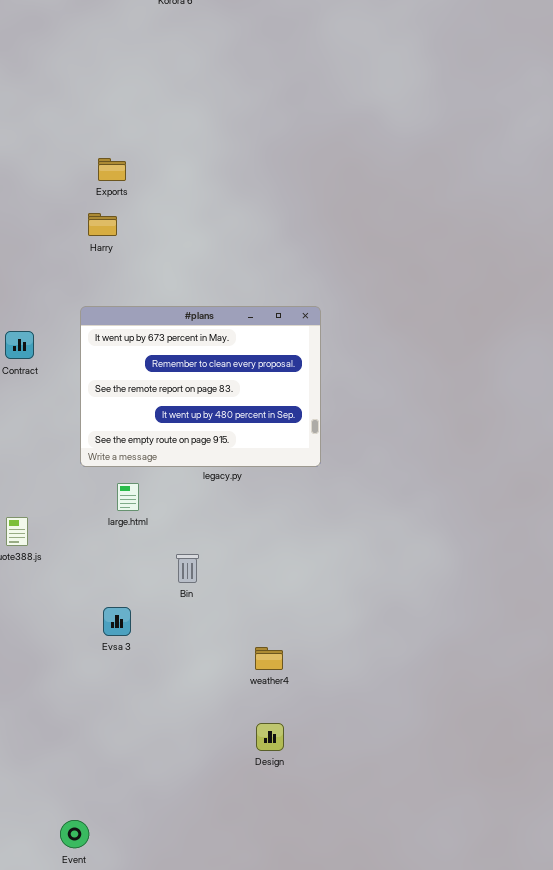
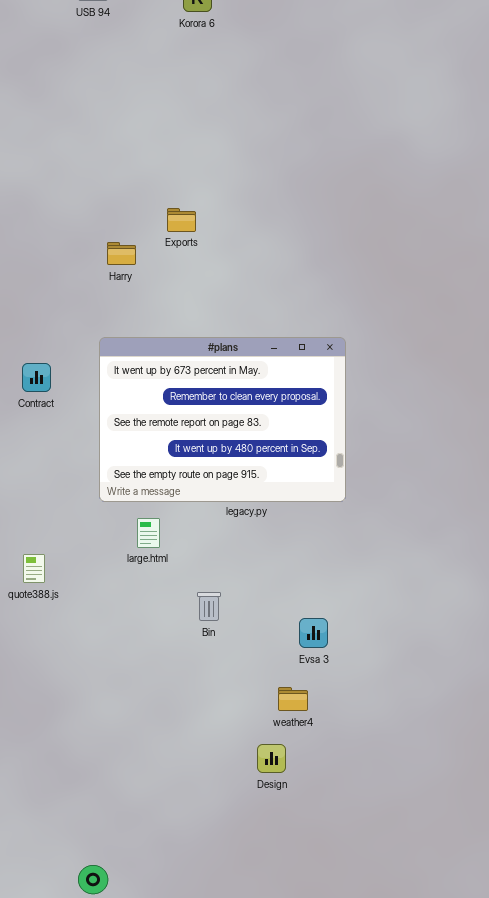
Exports: [98,158,126,181] -> [167,208,196,232], moved
Evsa 3: [103,607,131,636] -> [299,618,328,648], moved
Design: [256,723,284,751] -> [257,744,286,773], moved

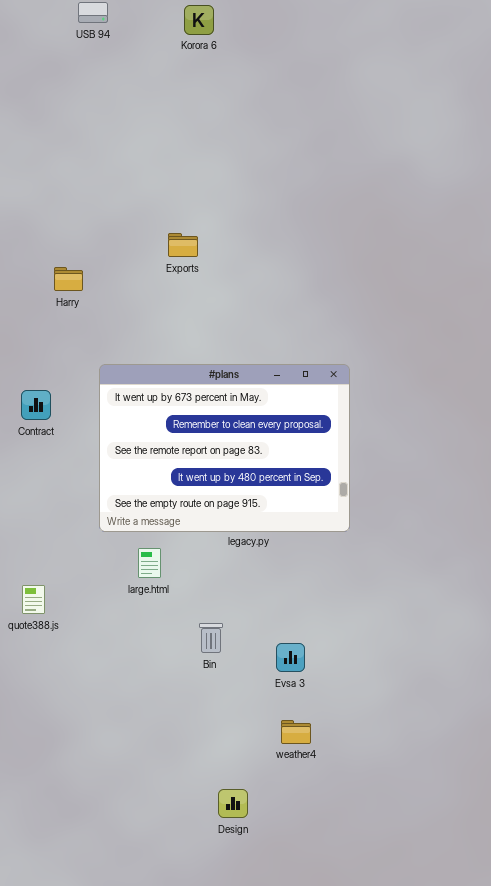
Harry: [107,242,136,265] -> [54,267,83,291], moved
Evsa 3: [299,618,328,648] -> [276,643,305,672], moved
Design: [257,744,286,773] -> [218,789,248,818], moved

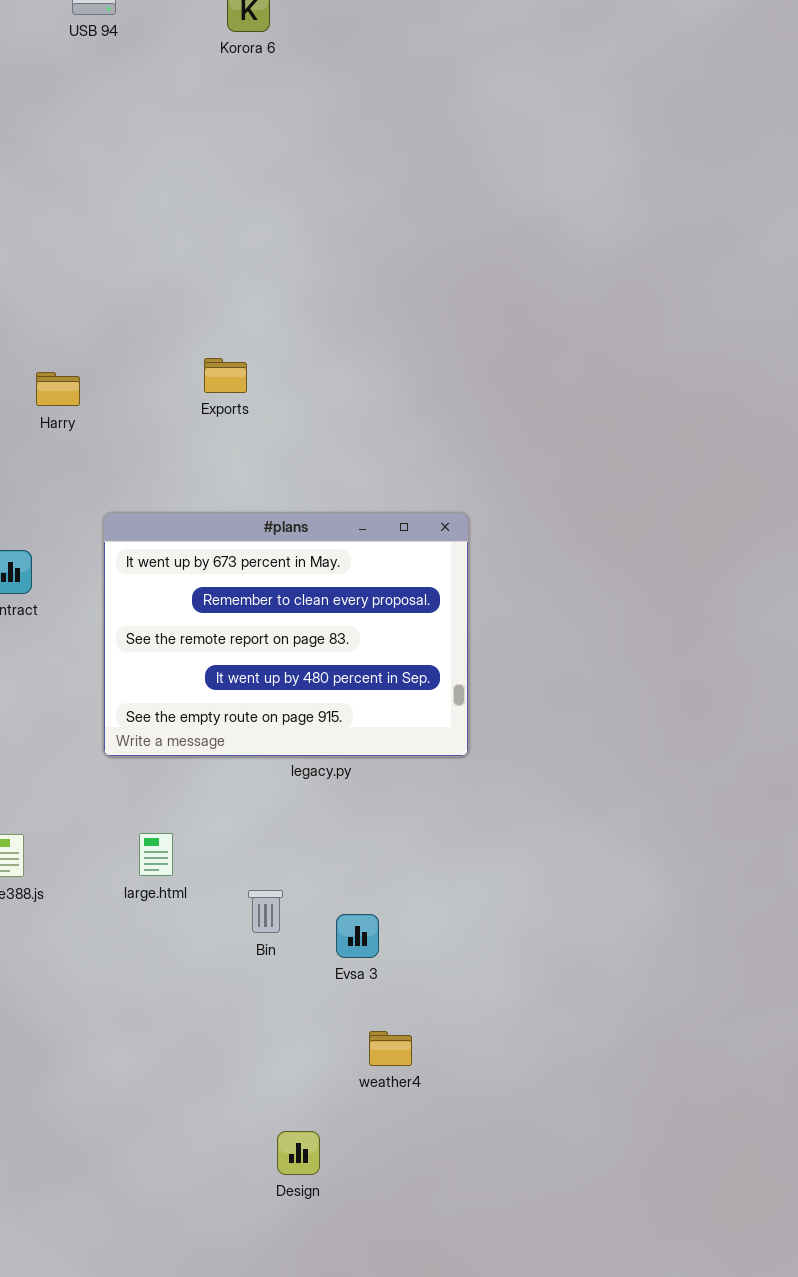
Exports: [168,233,198,257] -> [204,358,247,393], moved
large.html: [138,548,161,578] -> [139,833,173,876], moved
Evsa 3: [276,643,305,672] -> [336,914,379,958], moved

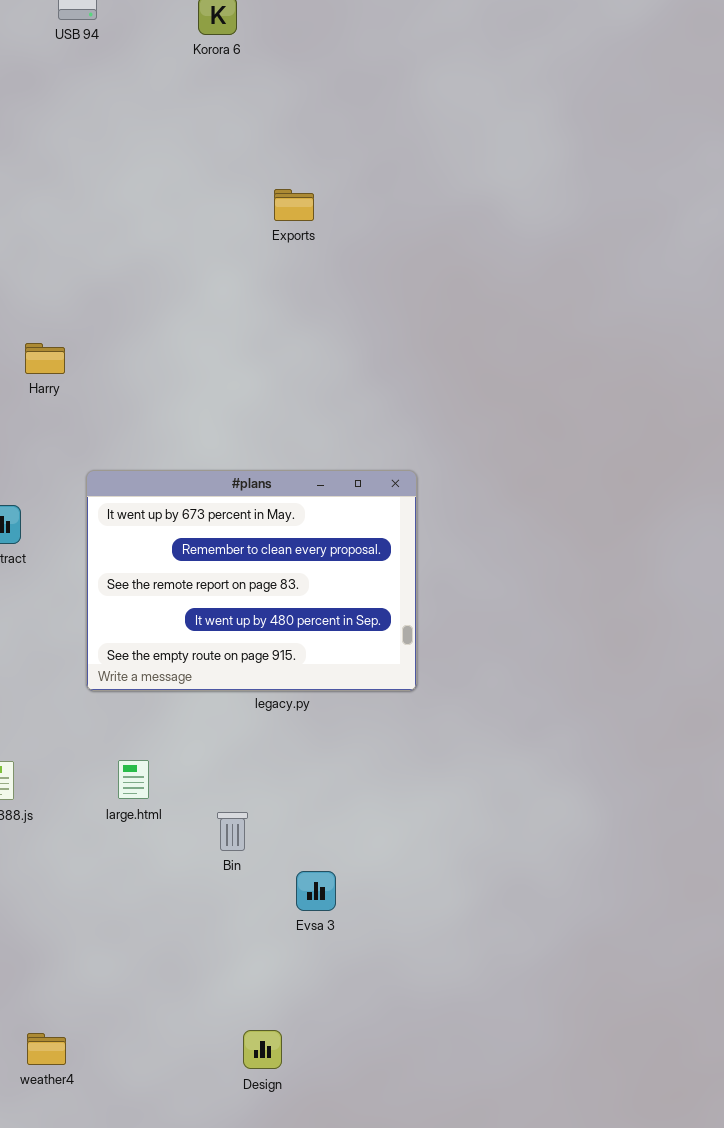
Exports: [204,358,247,393] -> [274,189,314,221], moved
Evsa 3: [336,914,379,958] -> [296,871,336,911], moved
weather4: [369,1031,412,1066] -> [27,1033,66,1065], moved

